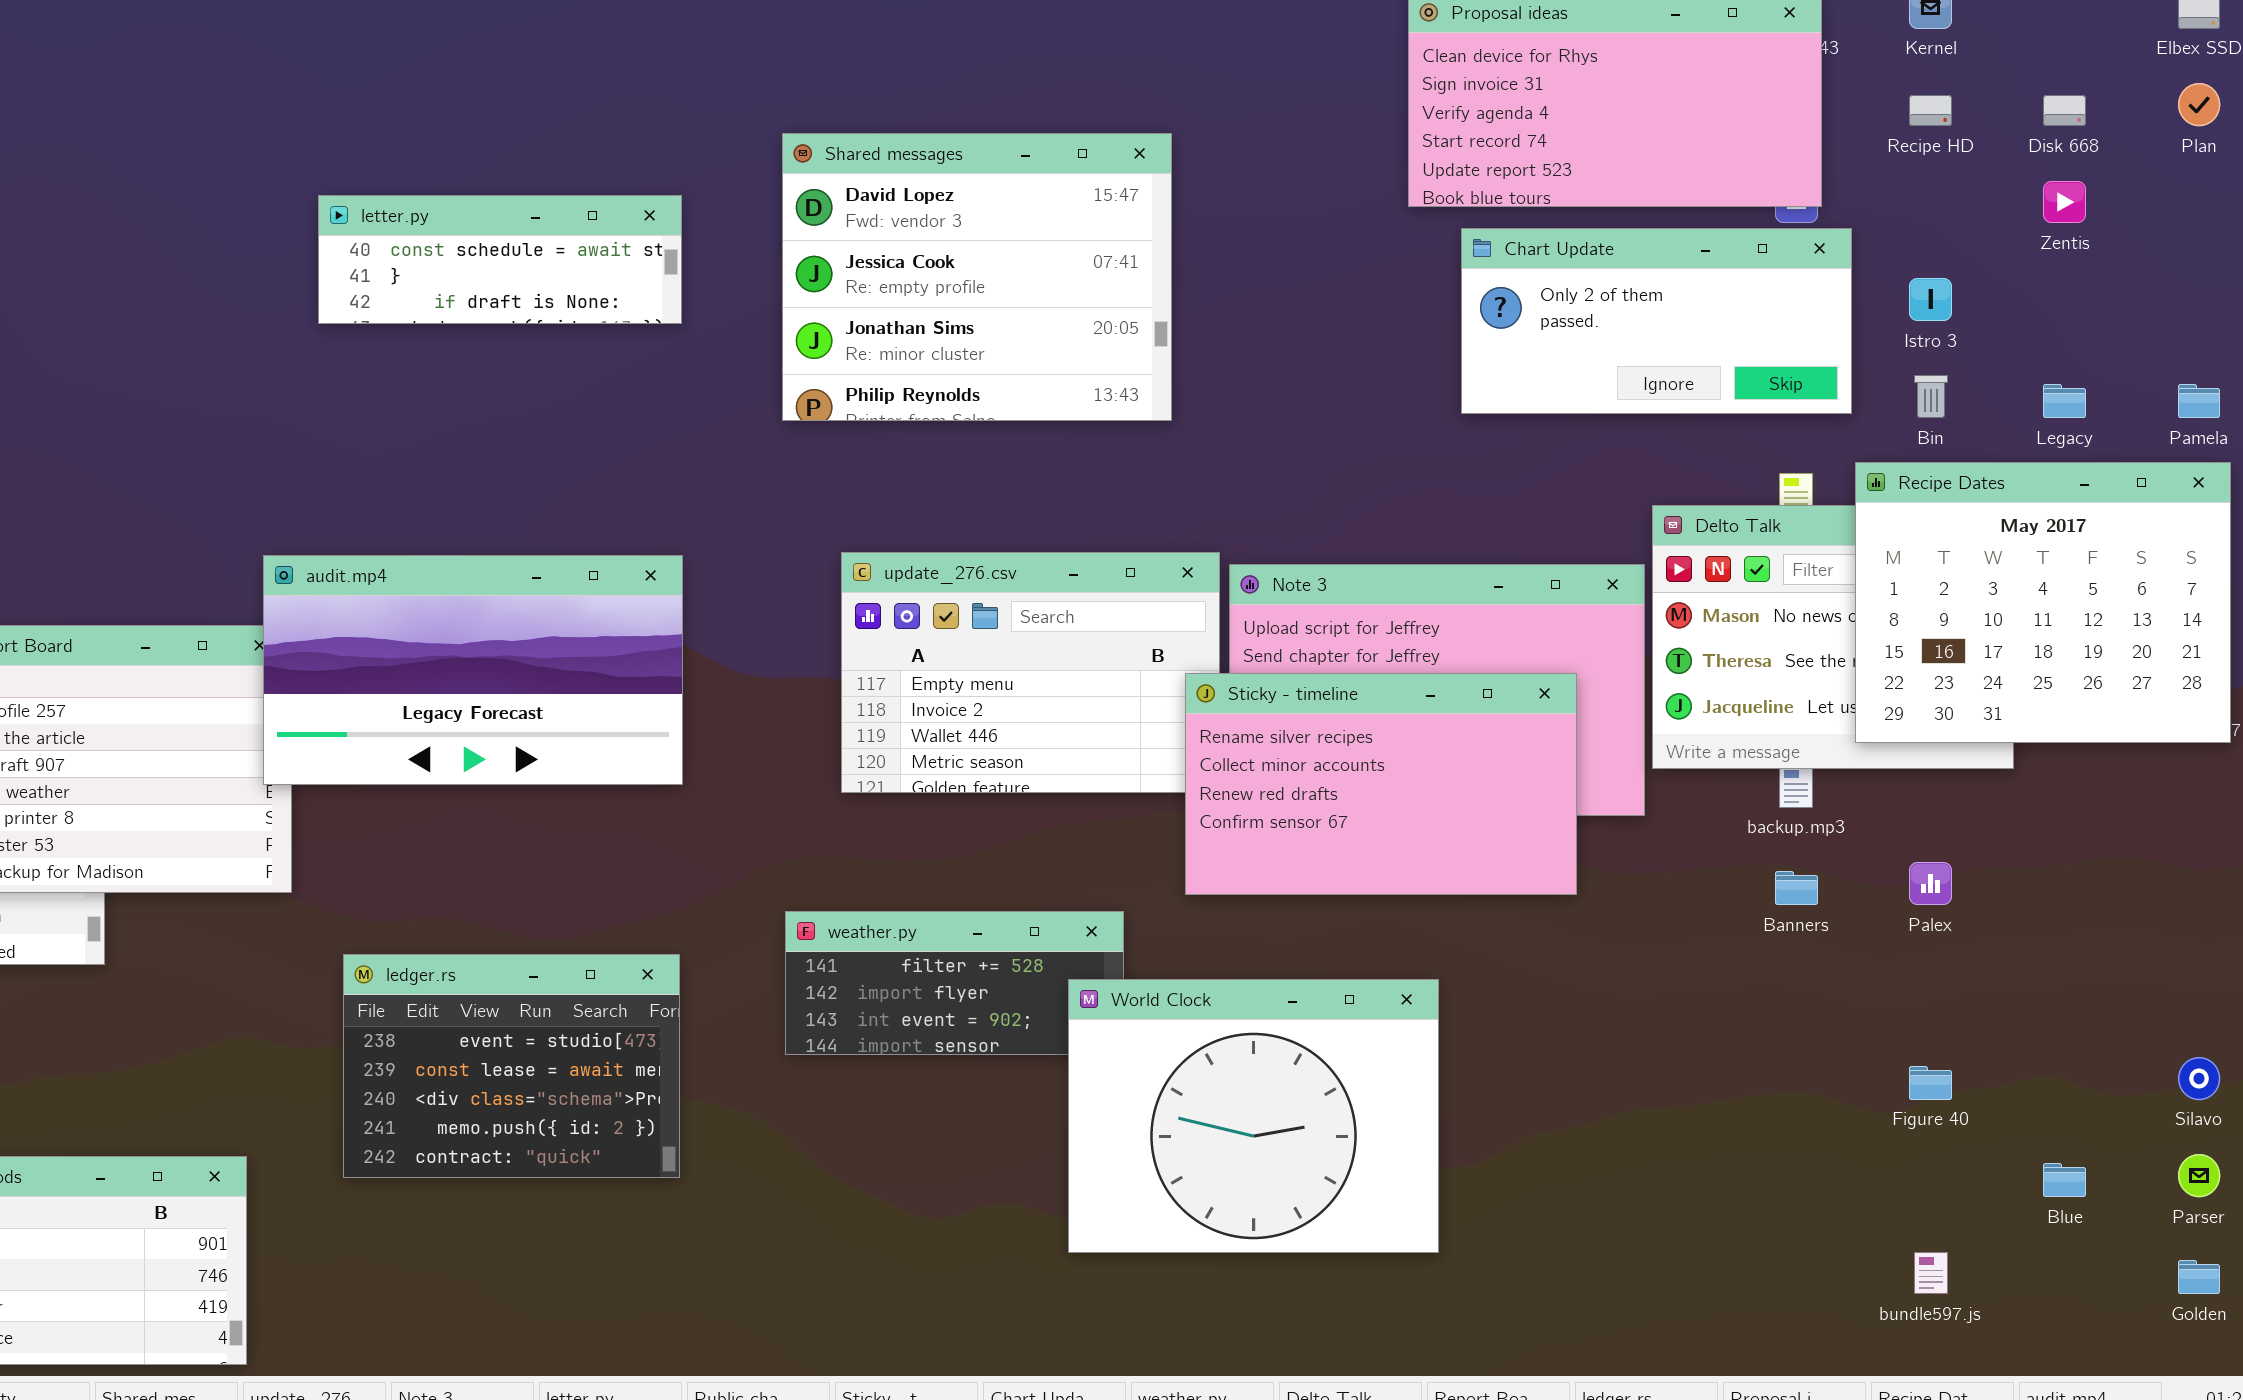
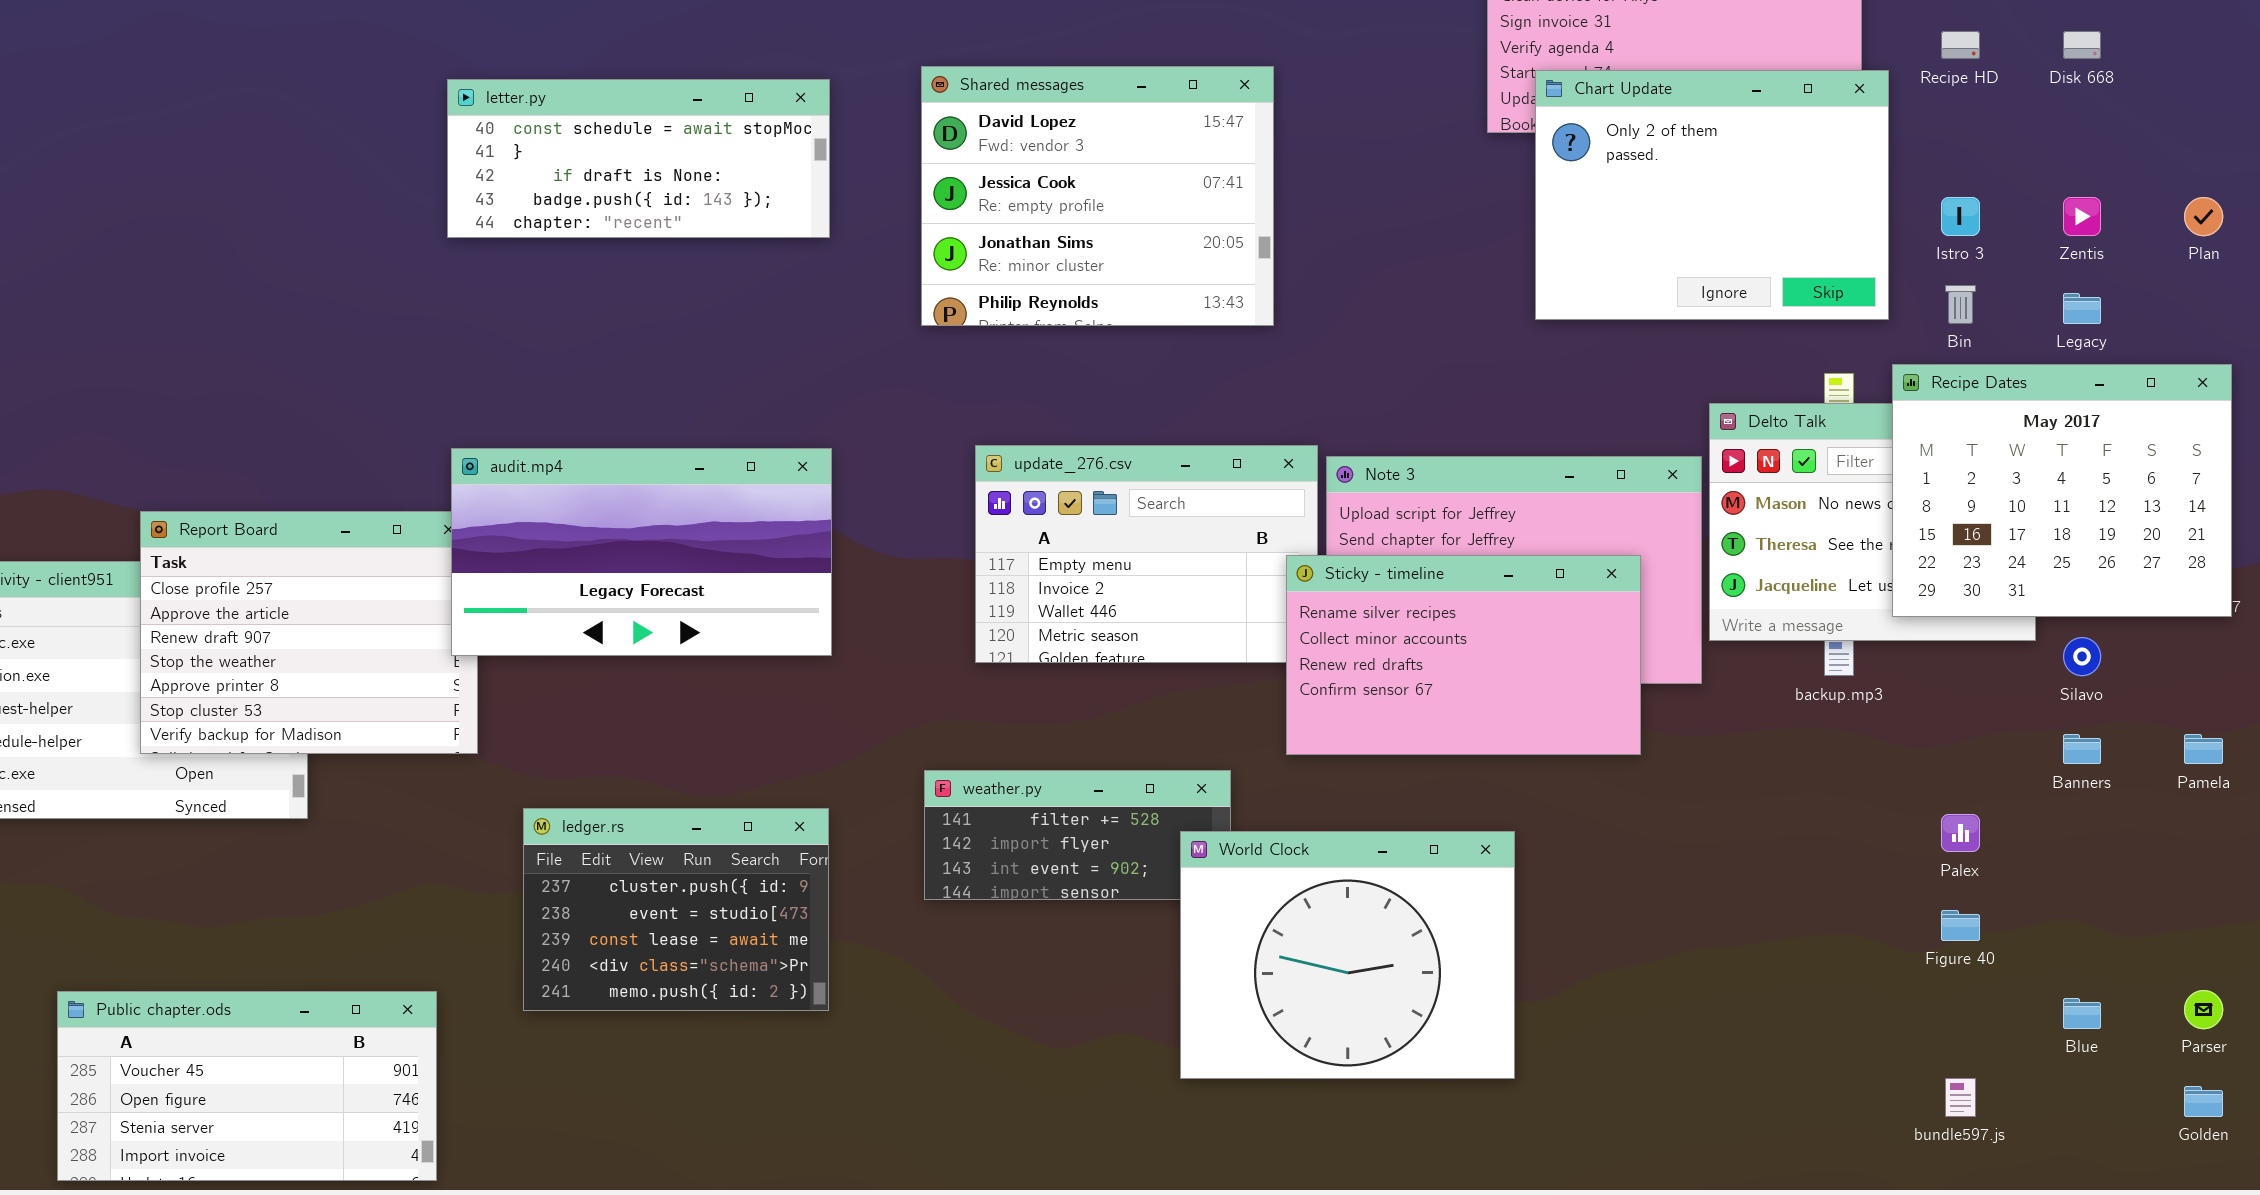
Plan: [2178,83,2220,126] -> [2184,197,2223,236], moved
Zentis: [2043,181,2086,223] -> [2063,197,2101,236], moved
letter.py: [318,195,682,324] -> [447,79,830,238], resized
Chart Update: [1461,228,1852,414] -> [1535,70,1889,320], resized
Pamela: [2178,384,2220,418] -> [2184,734,2223,764], moved
Palex: [1909,862,1952,905] -> [1941,814,1980,852], moved
Banners: [1775,871,1818,905] -> [2063,734,2101,764], moved
ledger.rs: [343,954,680,1178] -> [523,808,829,1011], scrolled up 1 row
Silavo: [2178,1057,2220,1100] -> [2063,637,2101,676], moved

